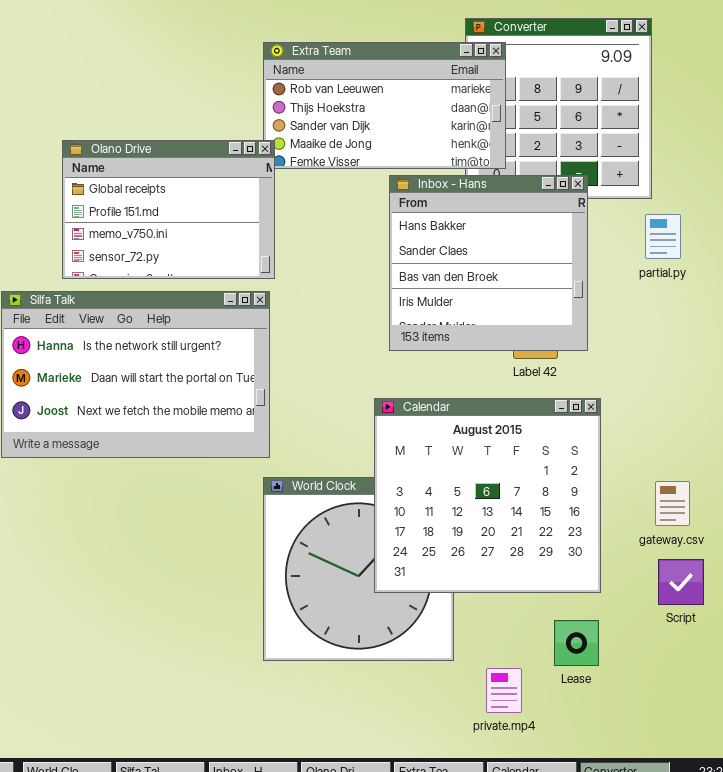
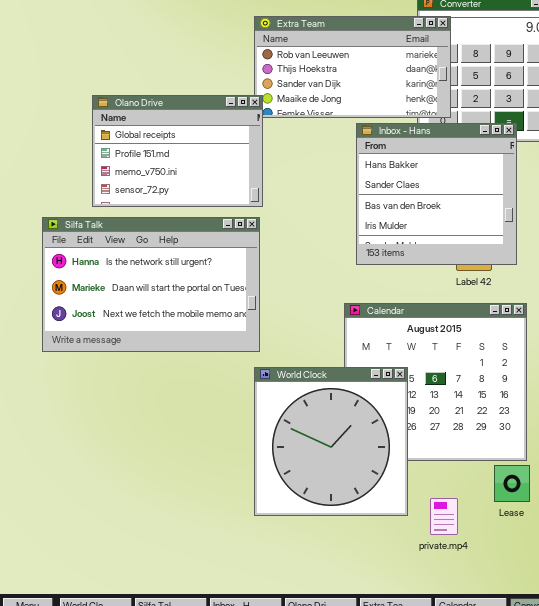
World Clock: [263,477,454,661] -> [254,367,408,516], raised
Lease: [554,620,599,666] -> [494,465,530,502], moved
private.mp4: [486,668,522,713] -> [430,498,458,535], moved

